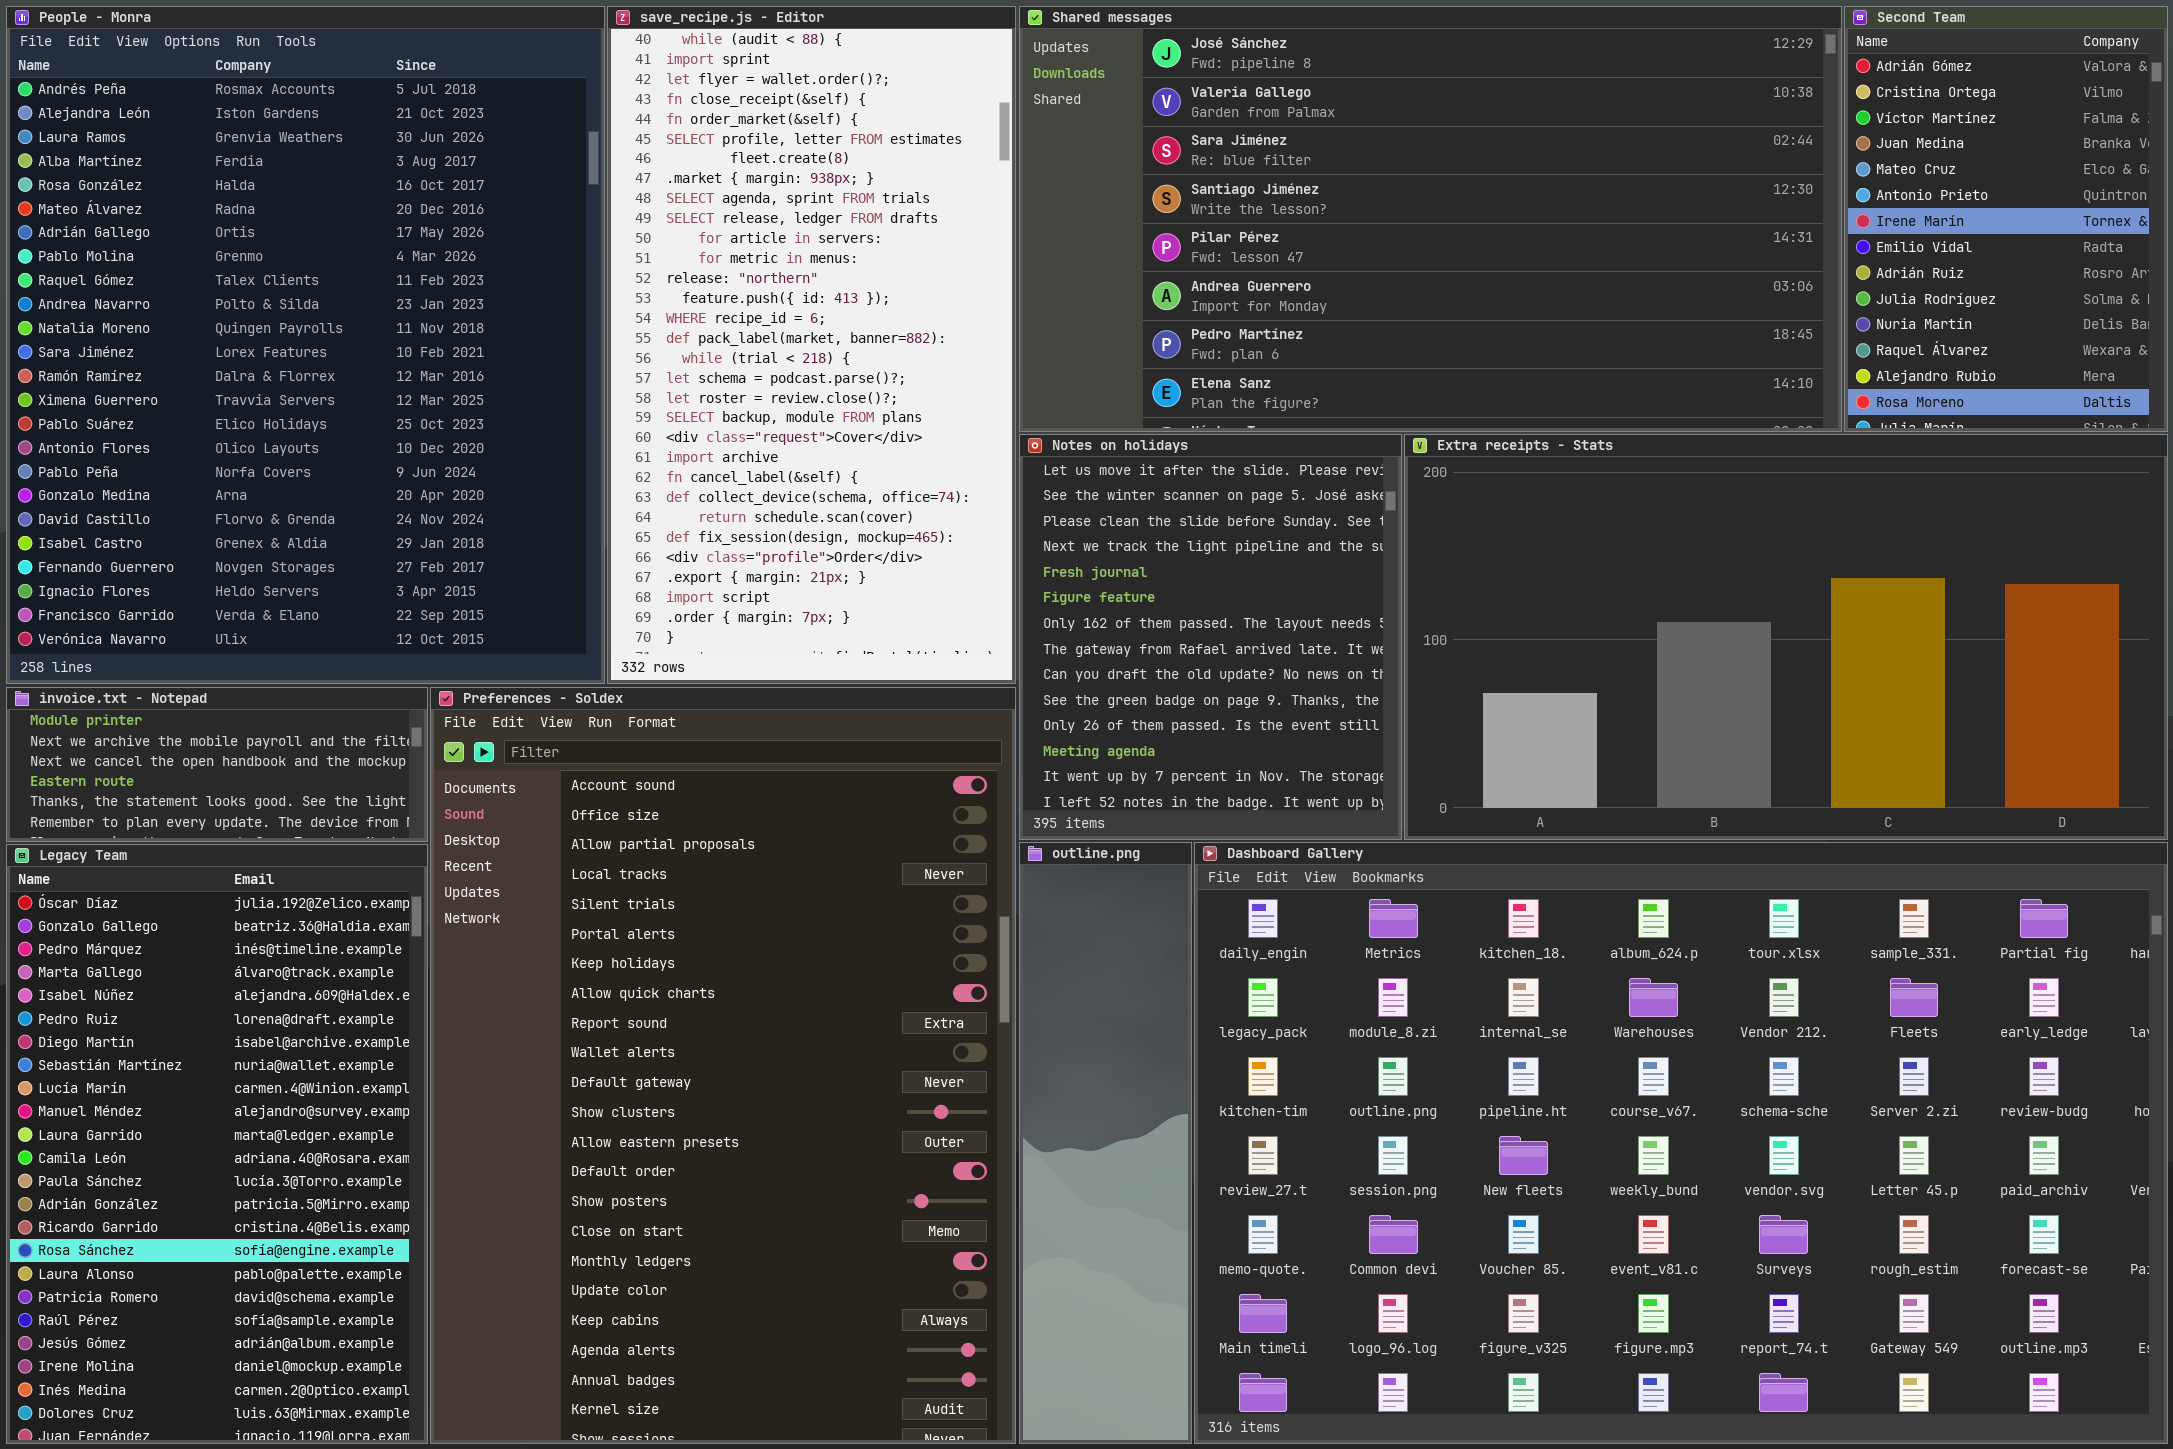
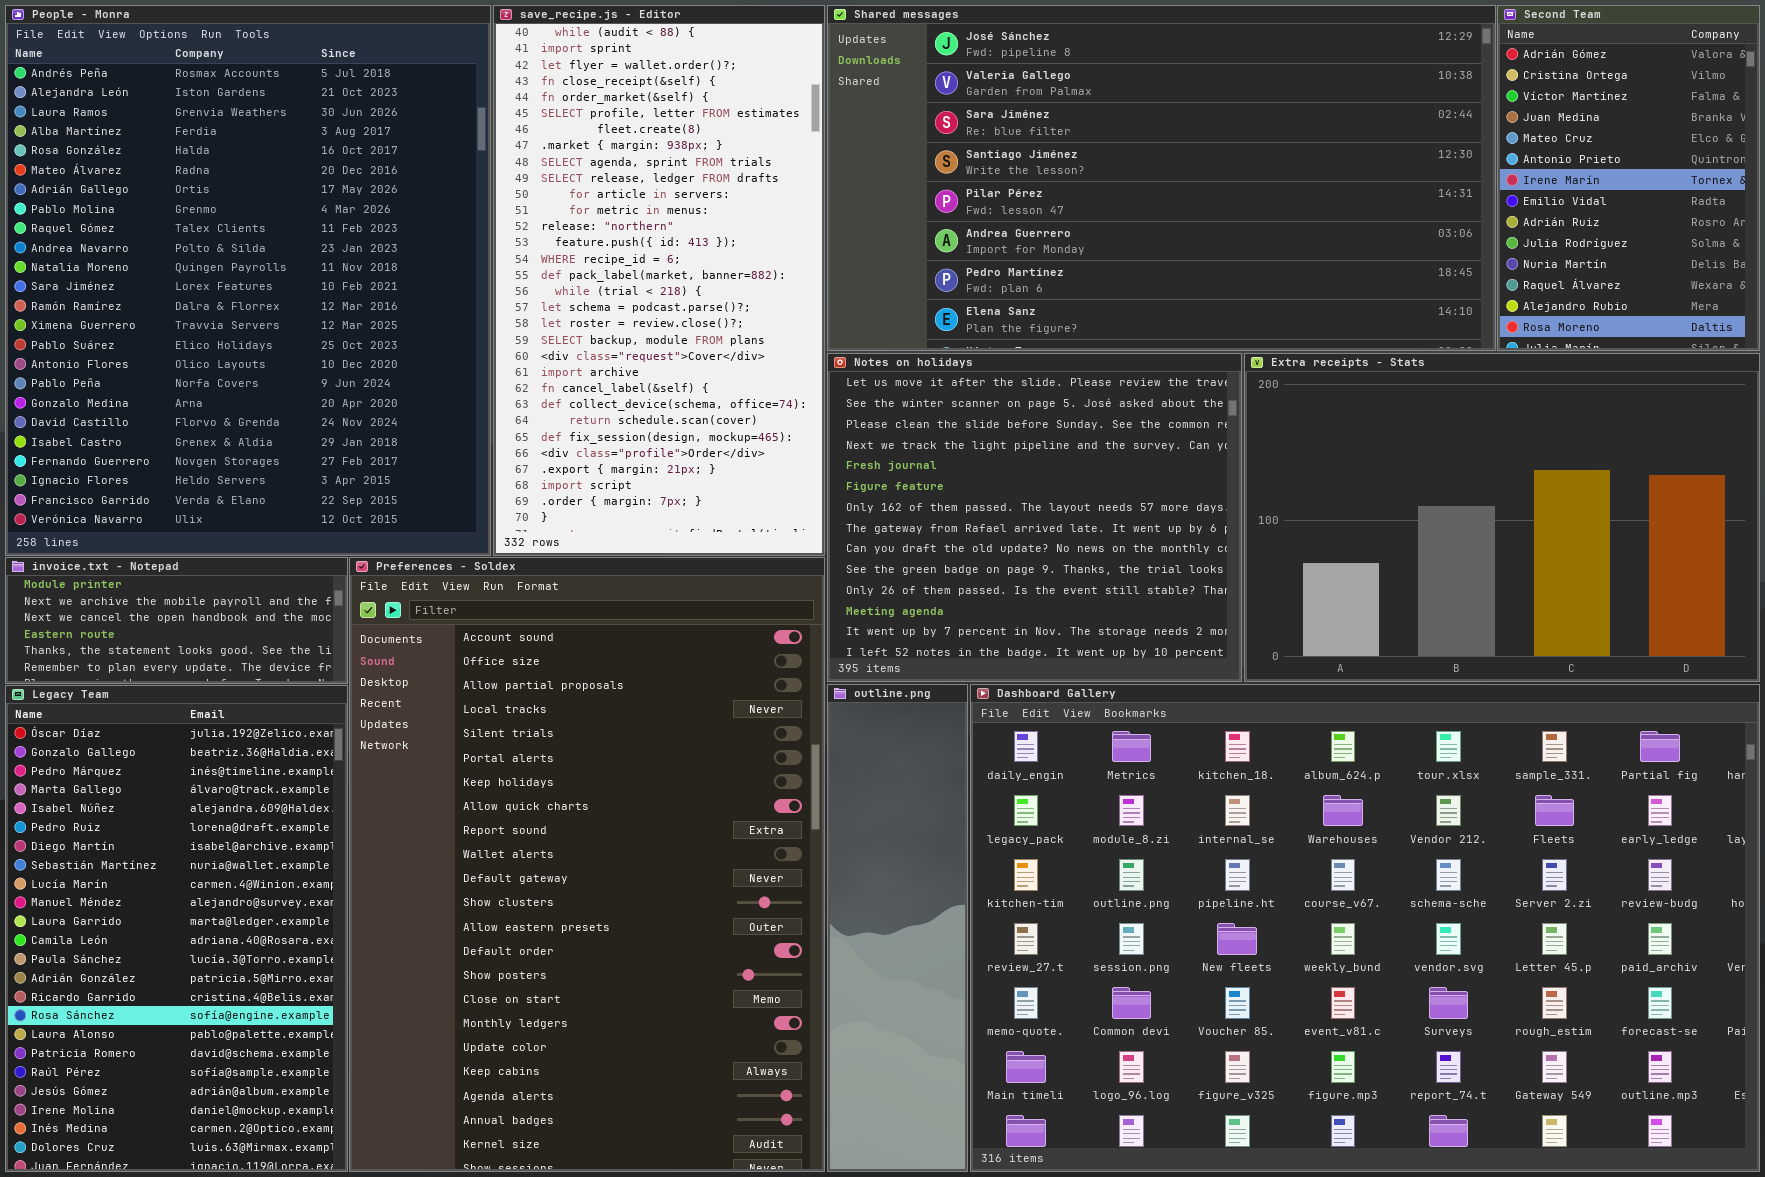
Notes on holidays: [1019,434,1402,840] -> [827,353,1242,682], resized
Extra receipts - Stats: [1404,434,2168,840] -> [1244,353,1760,682], resized

